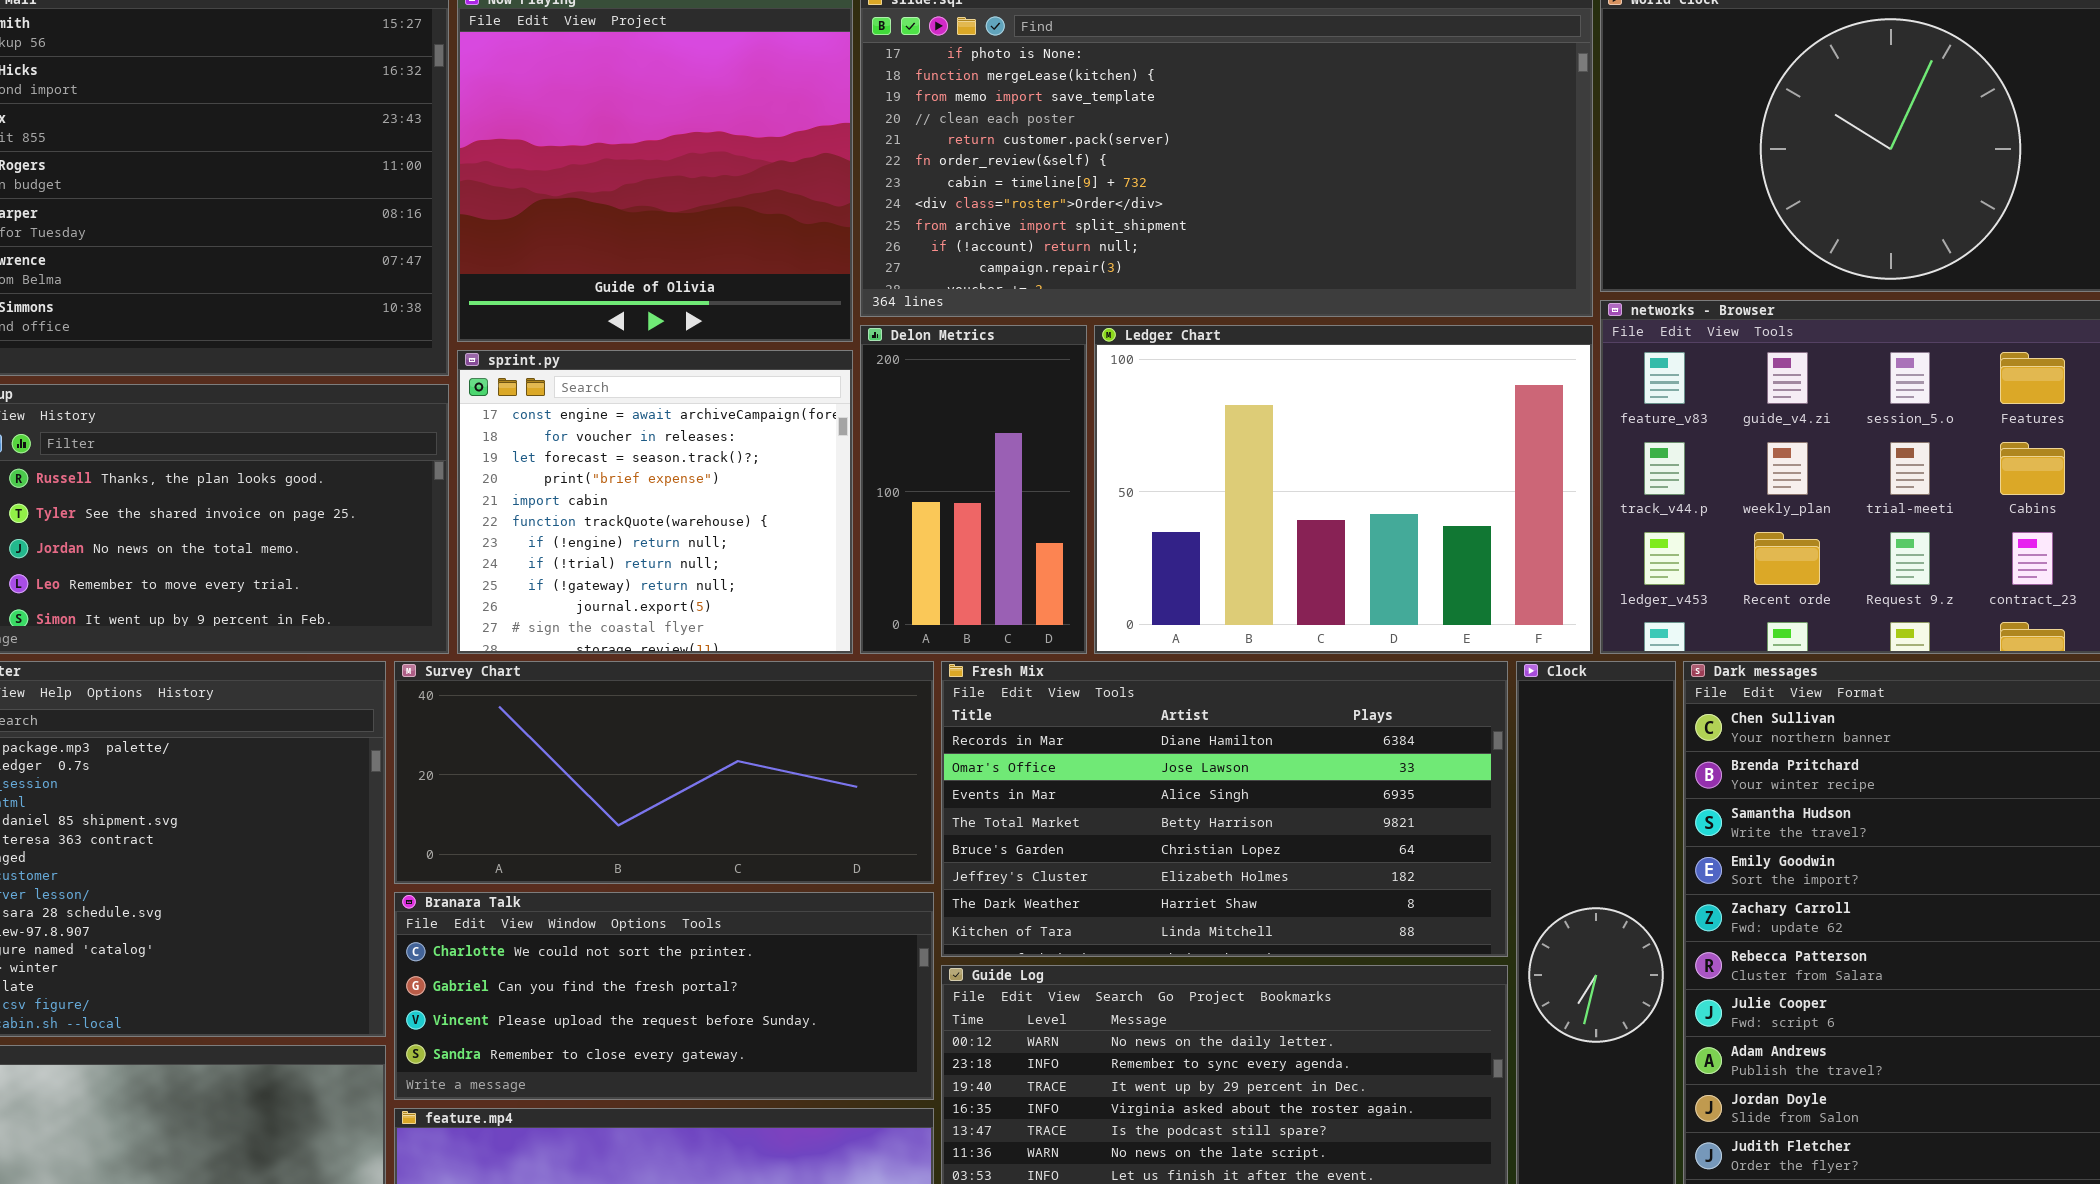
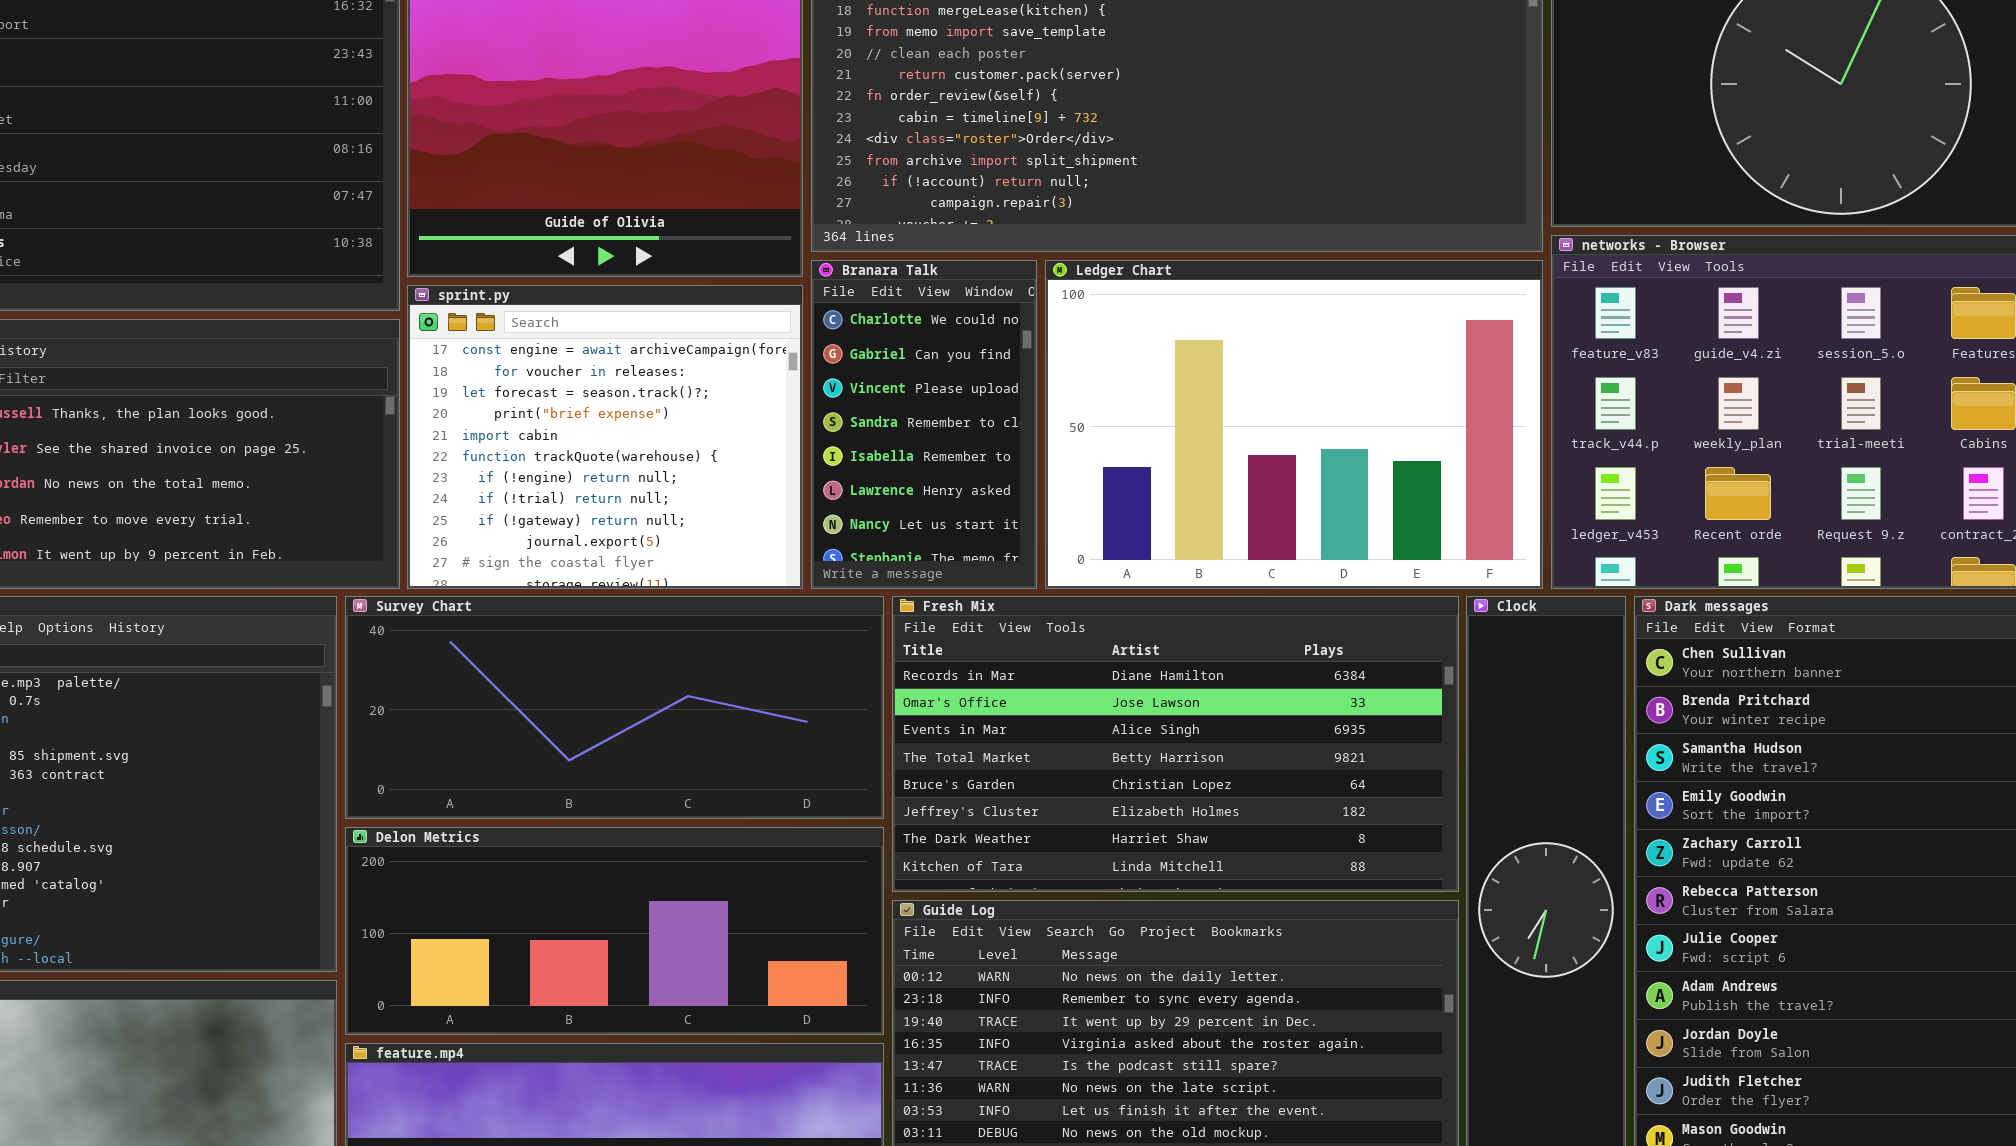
Delon Metrics: [860,325,1087,654] -> [345,827,884,1035], moved, resized
Branara Talk: [394,892,934,1100] -> [811,260,1037,589], moved, resized

